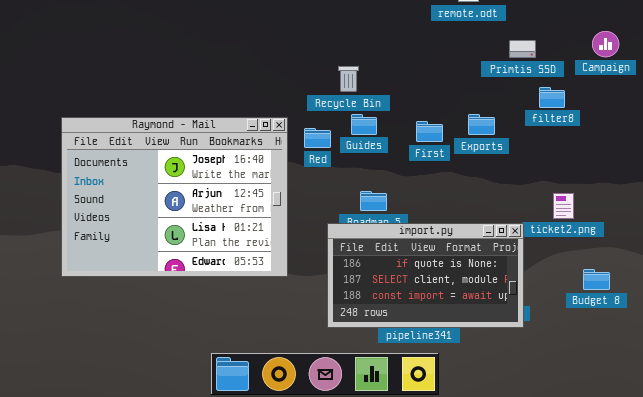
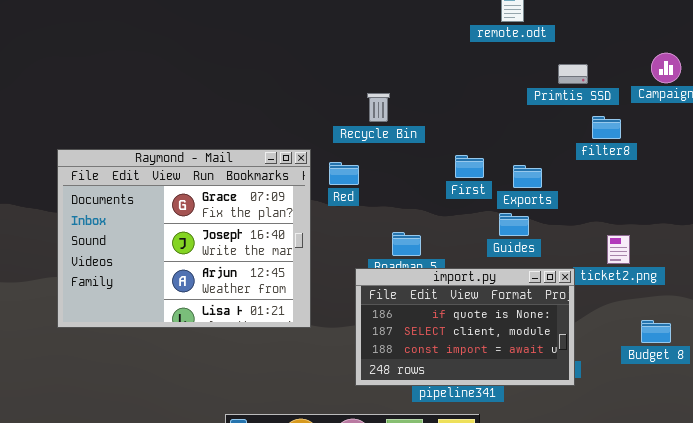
Guides: [351,114,377,135] -> [499,213,529,236], moved
Exports: [468,114,495,135] -> [513,165,542,188], moved
Raymond - Mail: [61,117,288,277] -> [57,149,311,328], scrolled up 1 row

